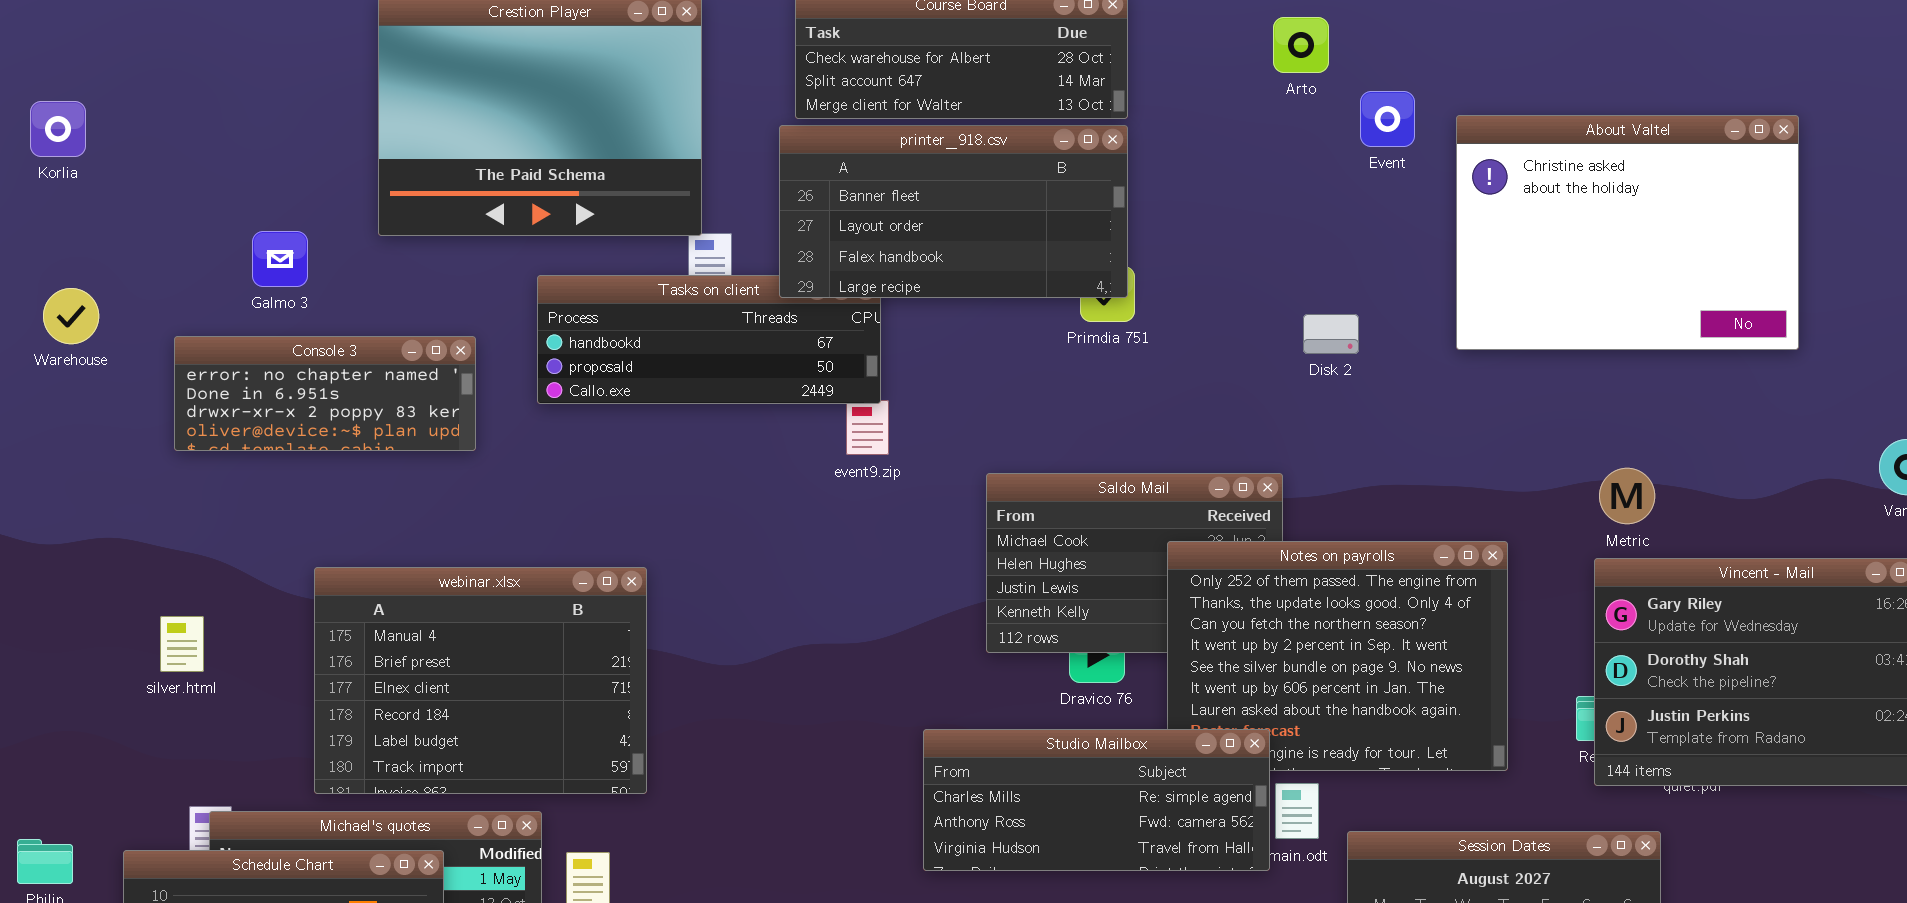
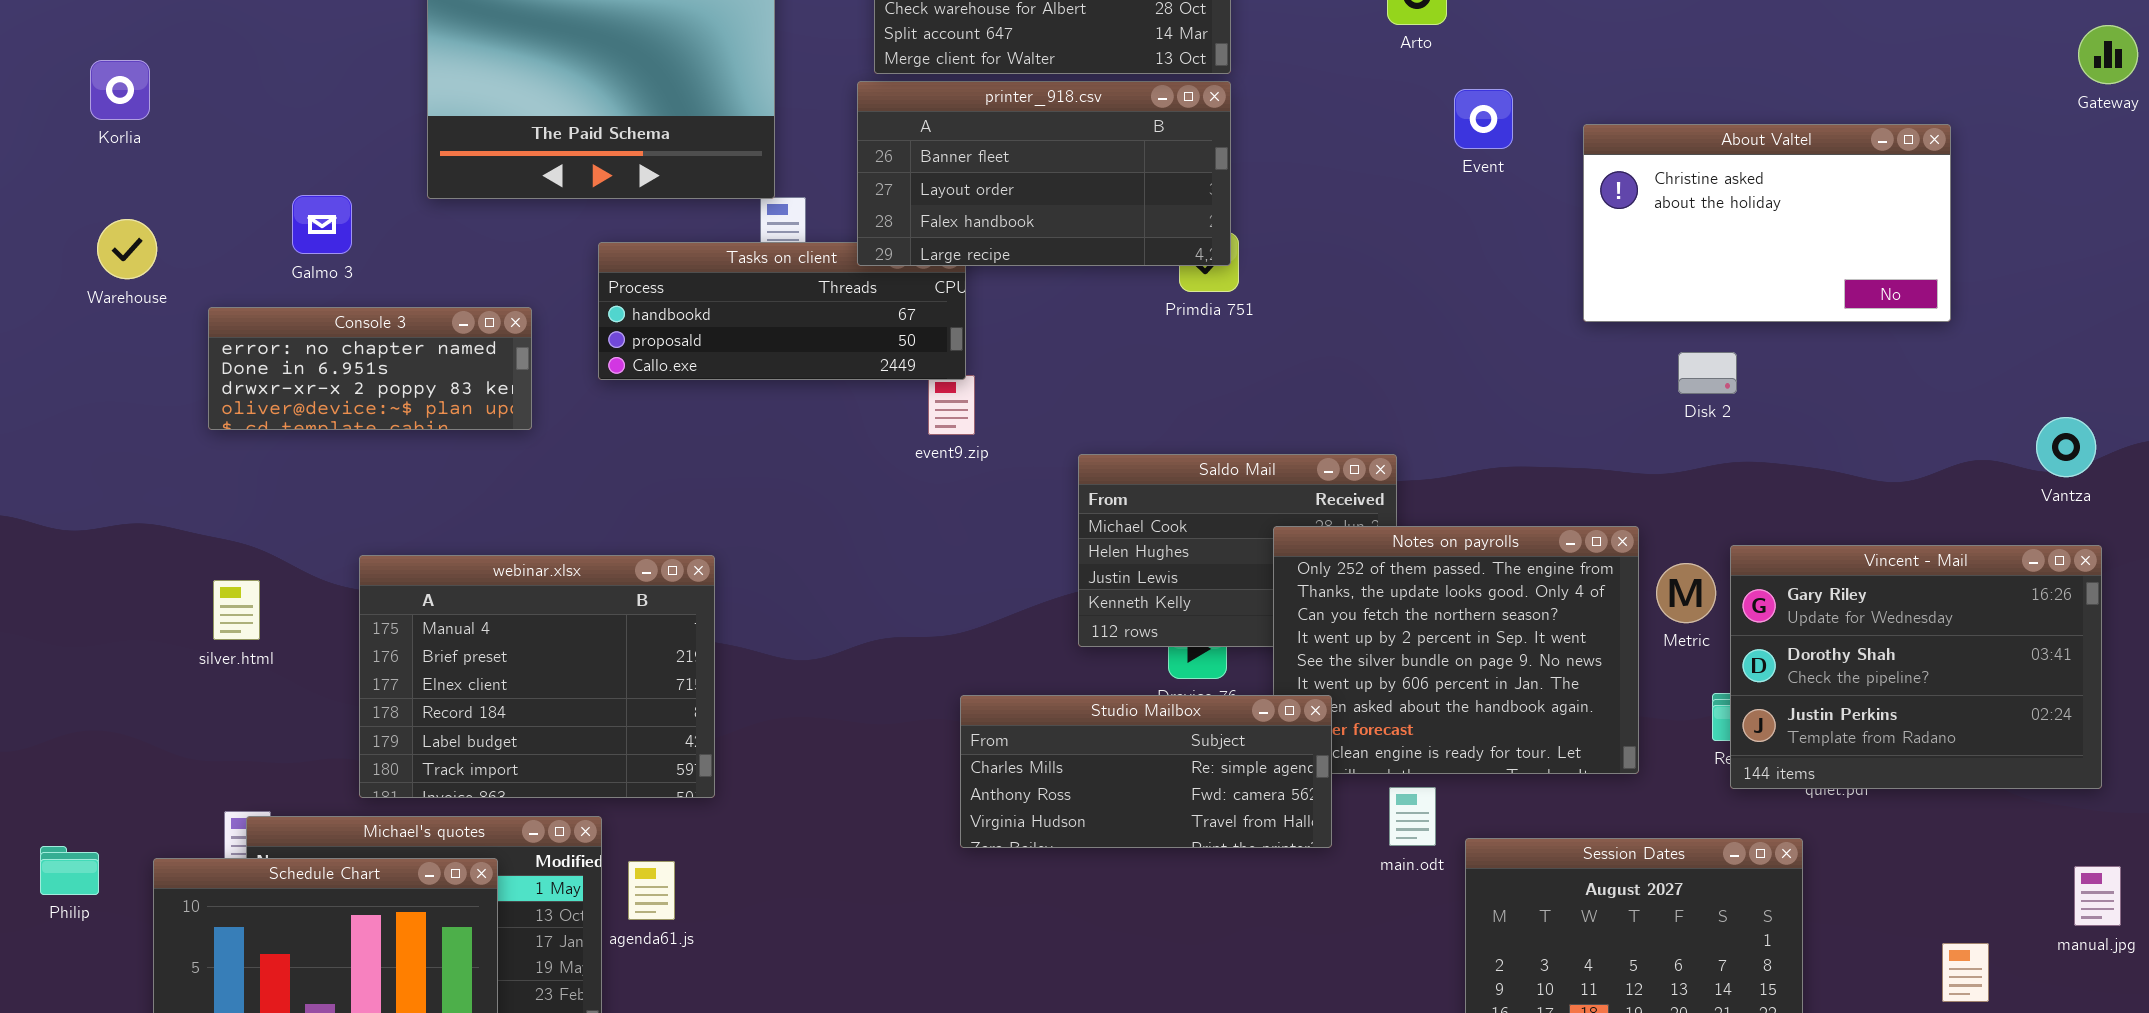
Event: [1360,91,1415,147] -> [1454,89,1513,149], moved
Korlia: [30,101,86,157] -> [90,60,150,120], moved
About Valtel: [1456,115,1799,350] -> [1583,124,1951,322], resized
Warehouse: [43,288,99,344] -> [97,219,157,279], moved
Disk 2: [1303,314,1359,354] -> [1678,352,1737,394], moved
Metric: [1599,468,1655,524] -> [1656,563,1716,623], moved
silver.html: [160,616,204,672] -> [213,580,260,640], moved
Studio Mailbox: [923,729,1270,871] -> [960,695,1332,848], moved

